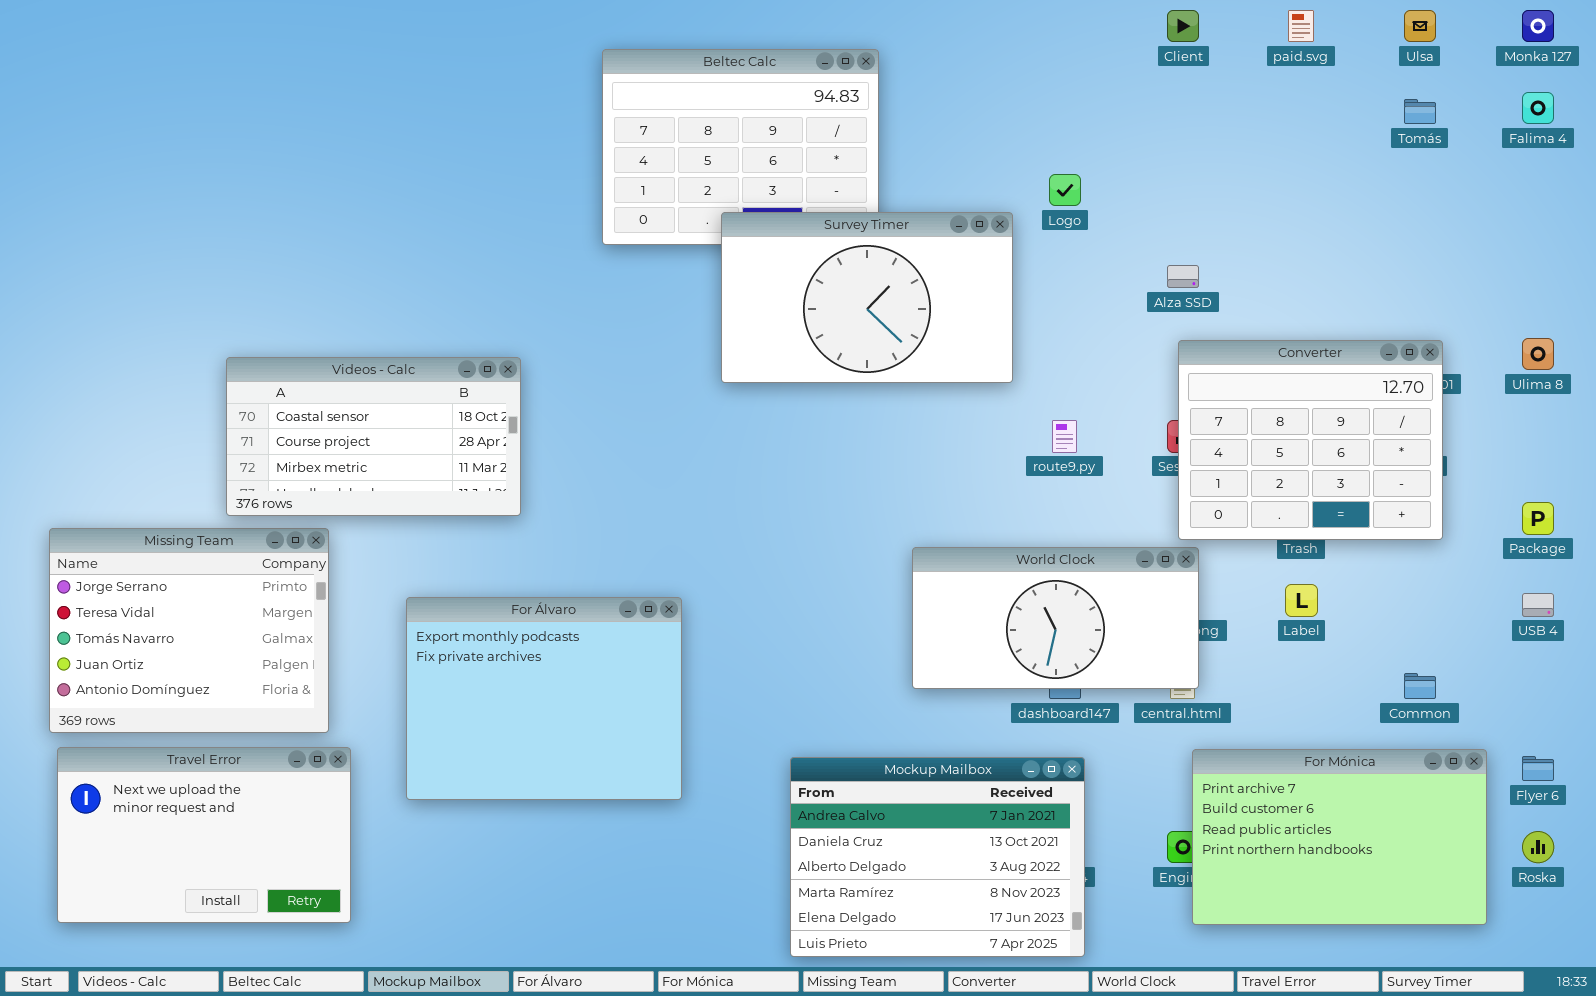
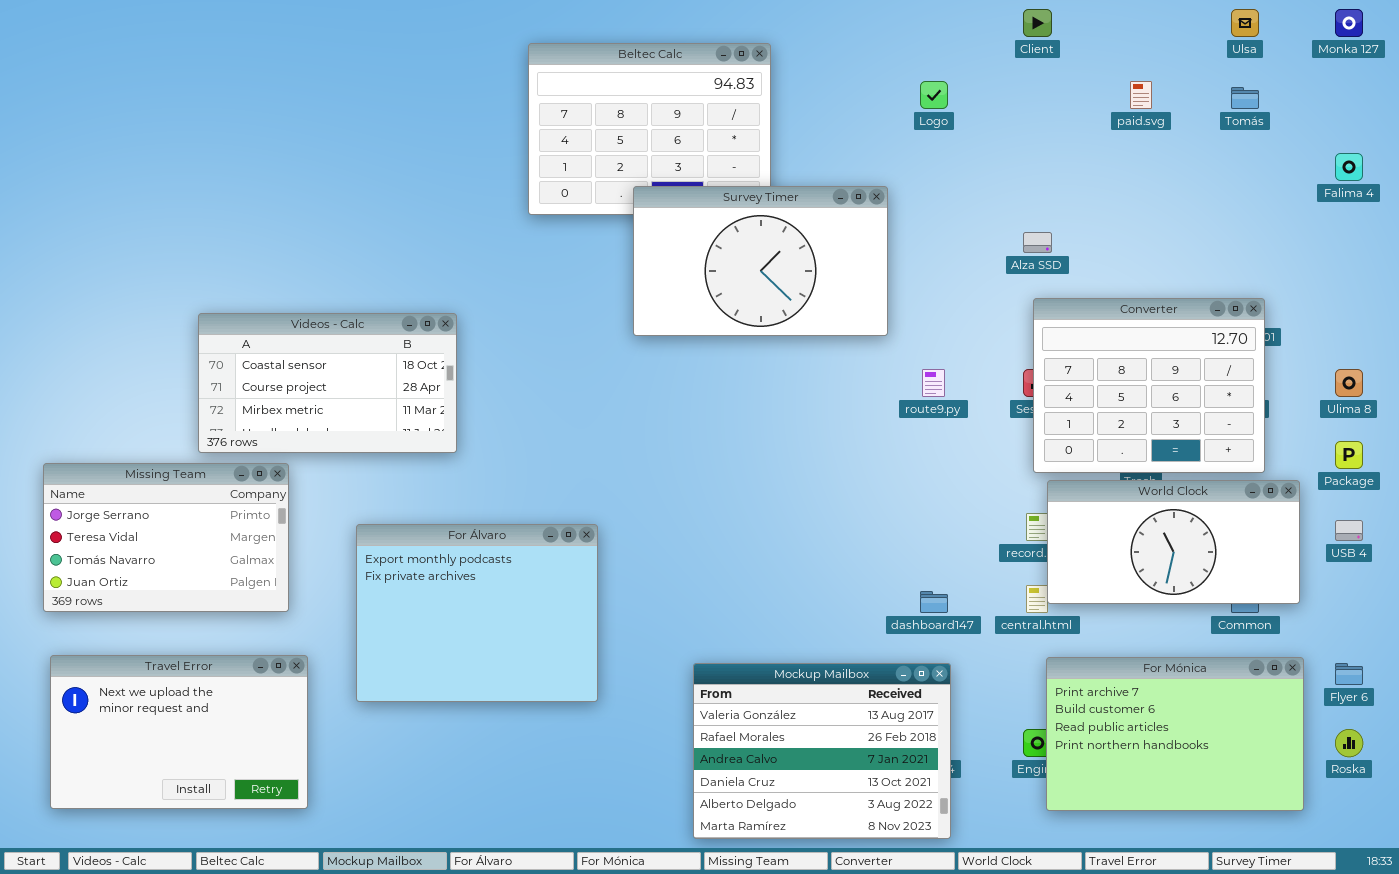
paid.svg: [1288,10,1314,42] -> [1130,81,1152,109], moved
Falima 4: [1522,92,1554,124] -> [1335,153,1363,181], moved
Logo: [1049,174,1081,206] -> [920,81,948,109], moved
Ulima 8: [1522,338,1554,370] -> [1335,369,1363,397], moved
Missing Team: [49,528,329,733] -> [43,463,289,612], resized
World Clock: [912,547,1199,689] -> [1047,480,1300,604], moved
Mockup Mailbox: [790,757,1085,957] -> [693,663,951,839], scrolled up 2 rows

